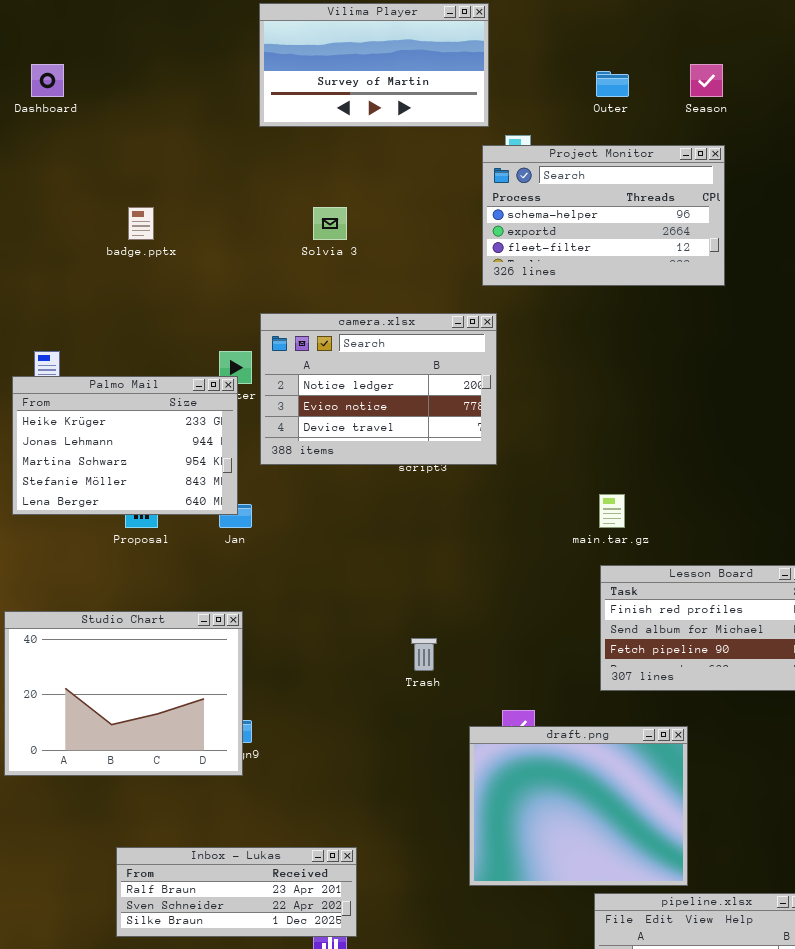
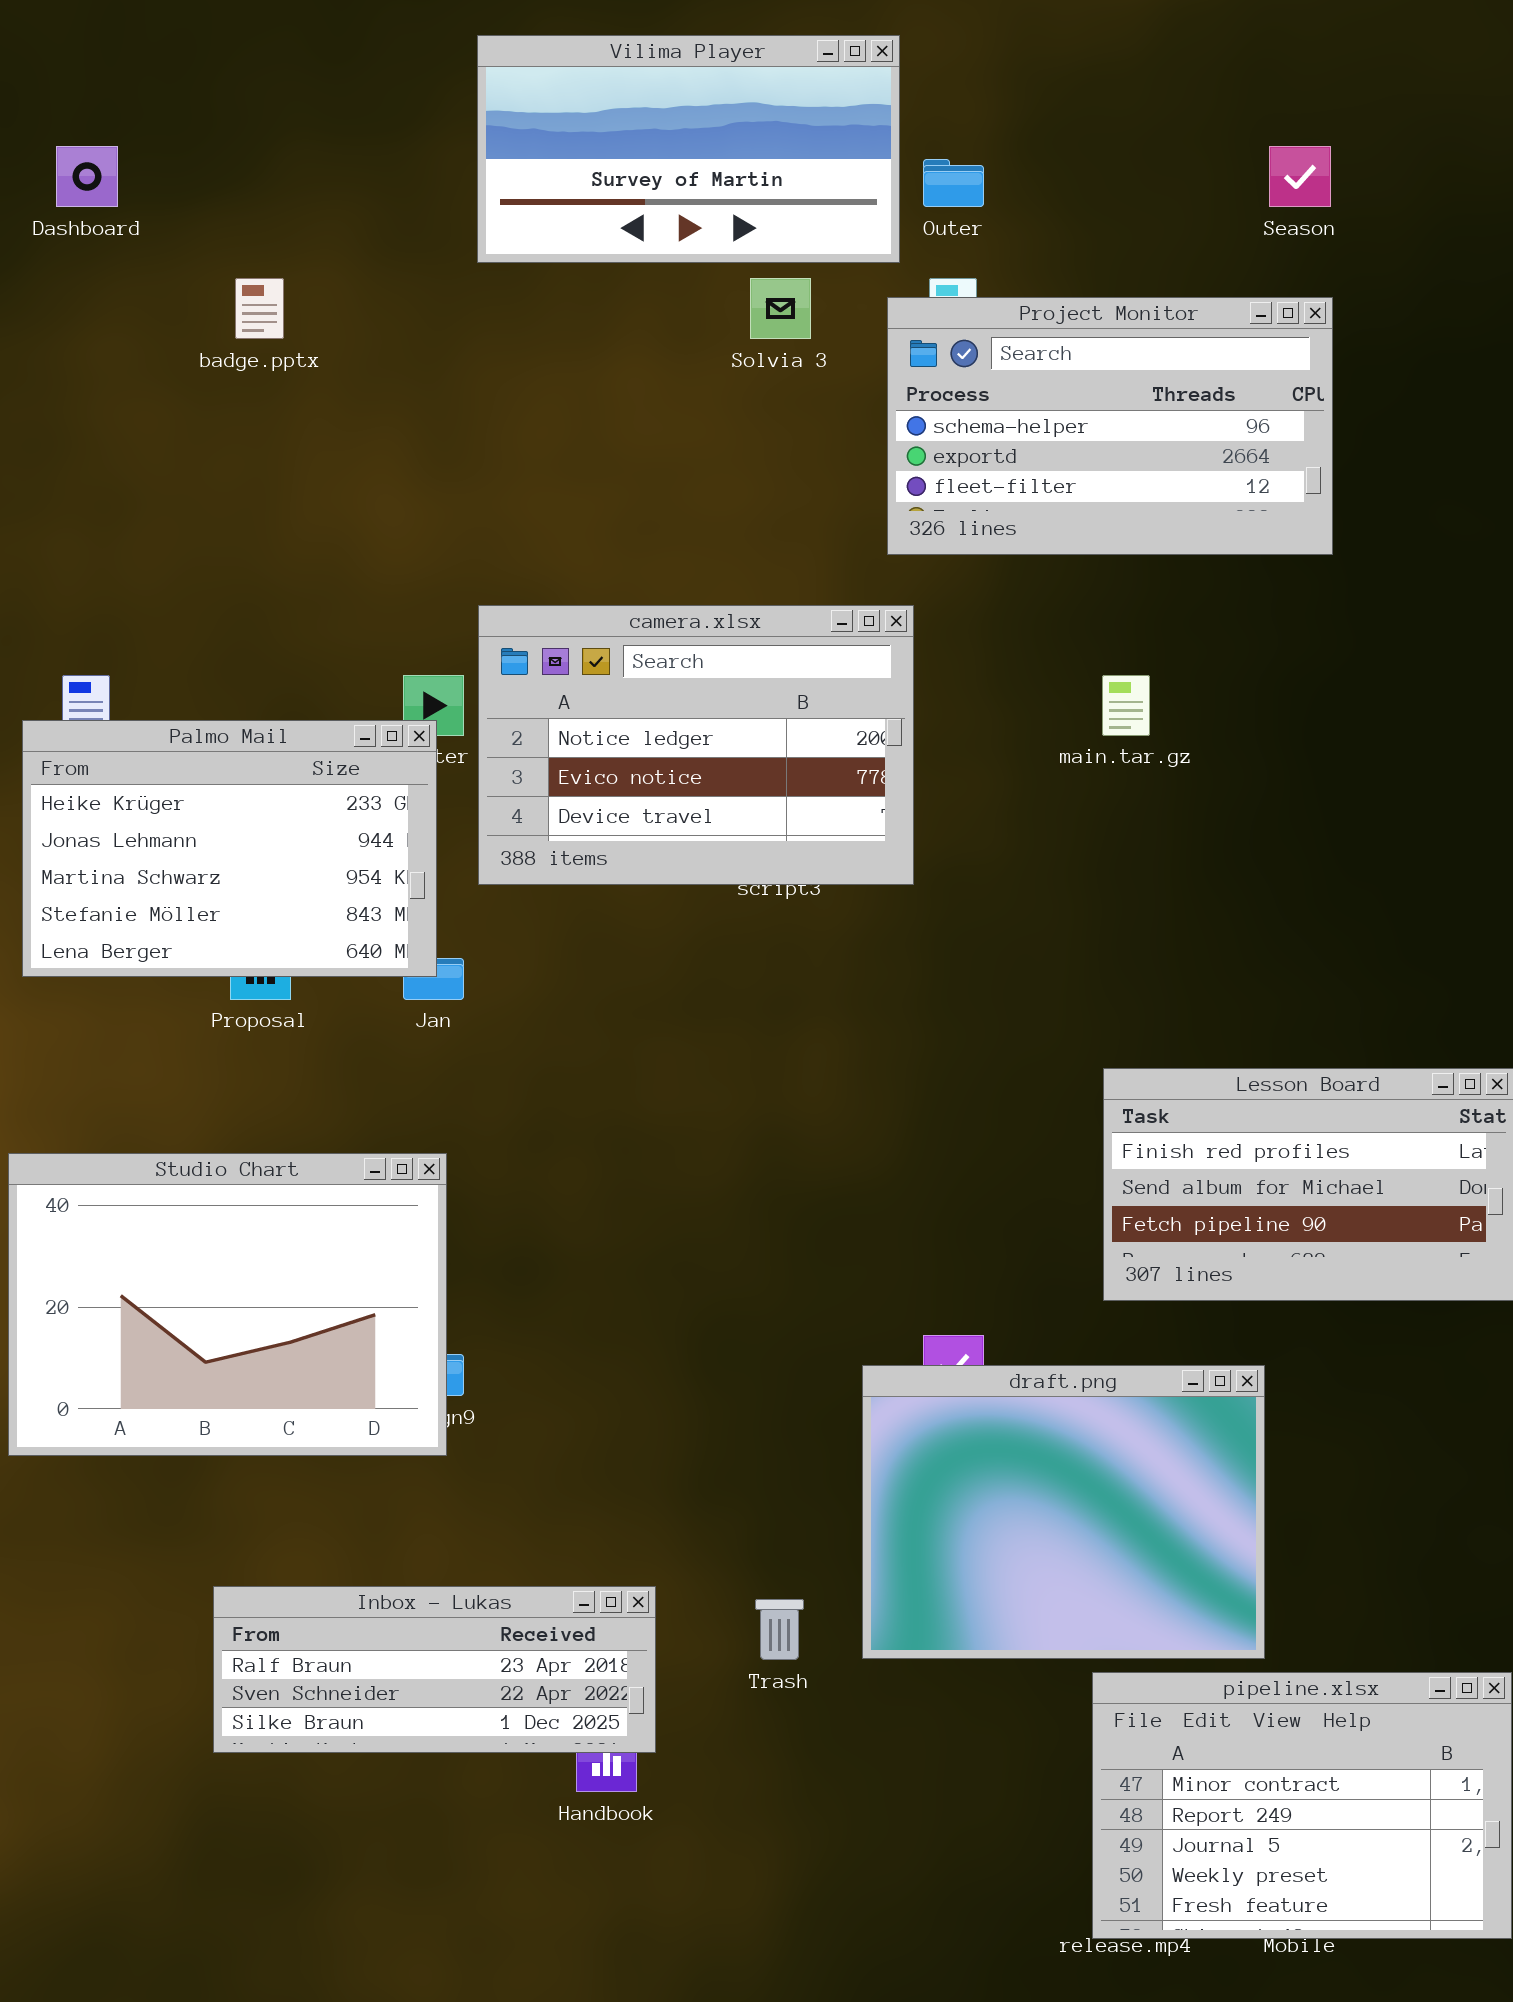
Outer: [596,71,629,97] -> [923,159,984,207], moved
badge.pptx: [128,207,154,240] -> [235,278,284,339], moved
Solvia 3: [313,207,347,240] -> [750,278,811,339], moved
main.tar.gz: [599,494,625,528] -> [1102,675,1150,736], moved
Trash: [411,638,437,671] -> [755,1599,804,1660], moved

